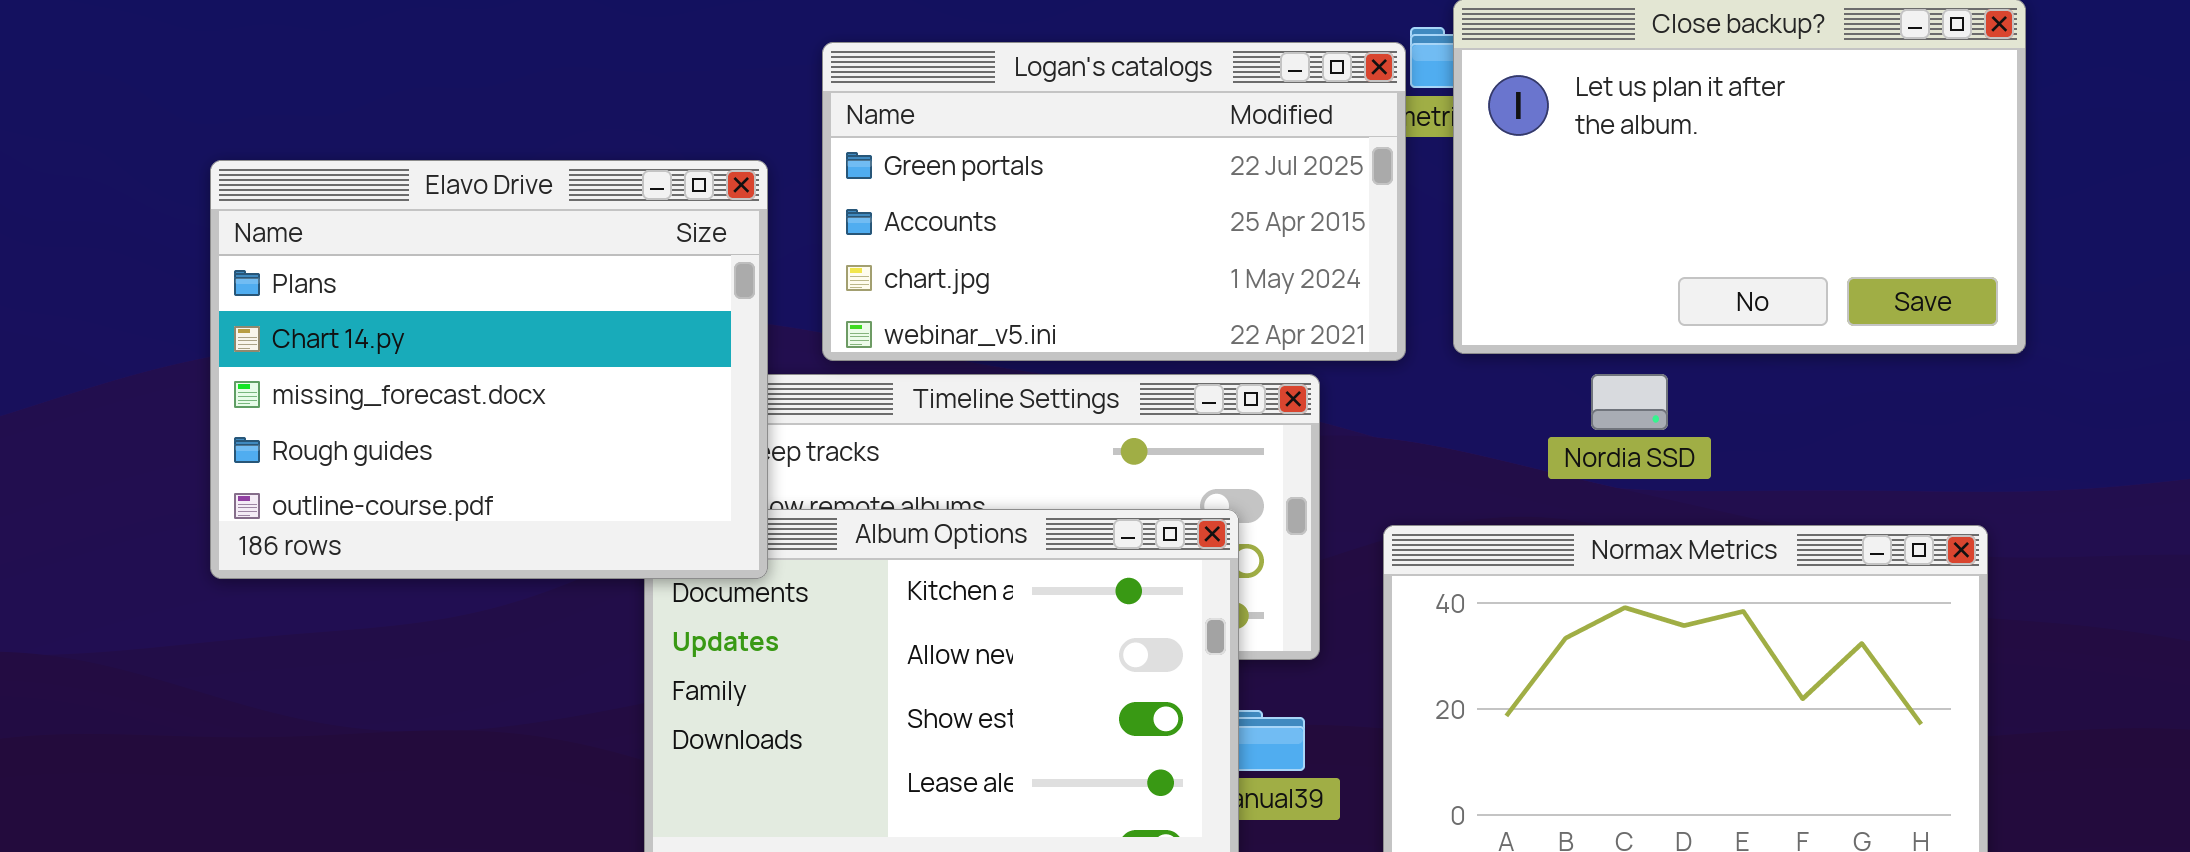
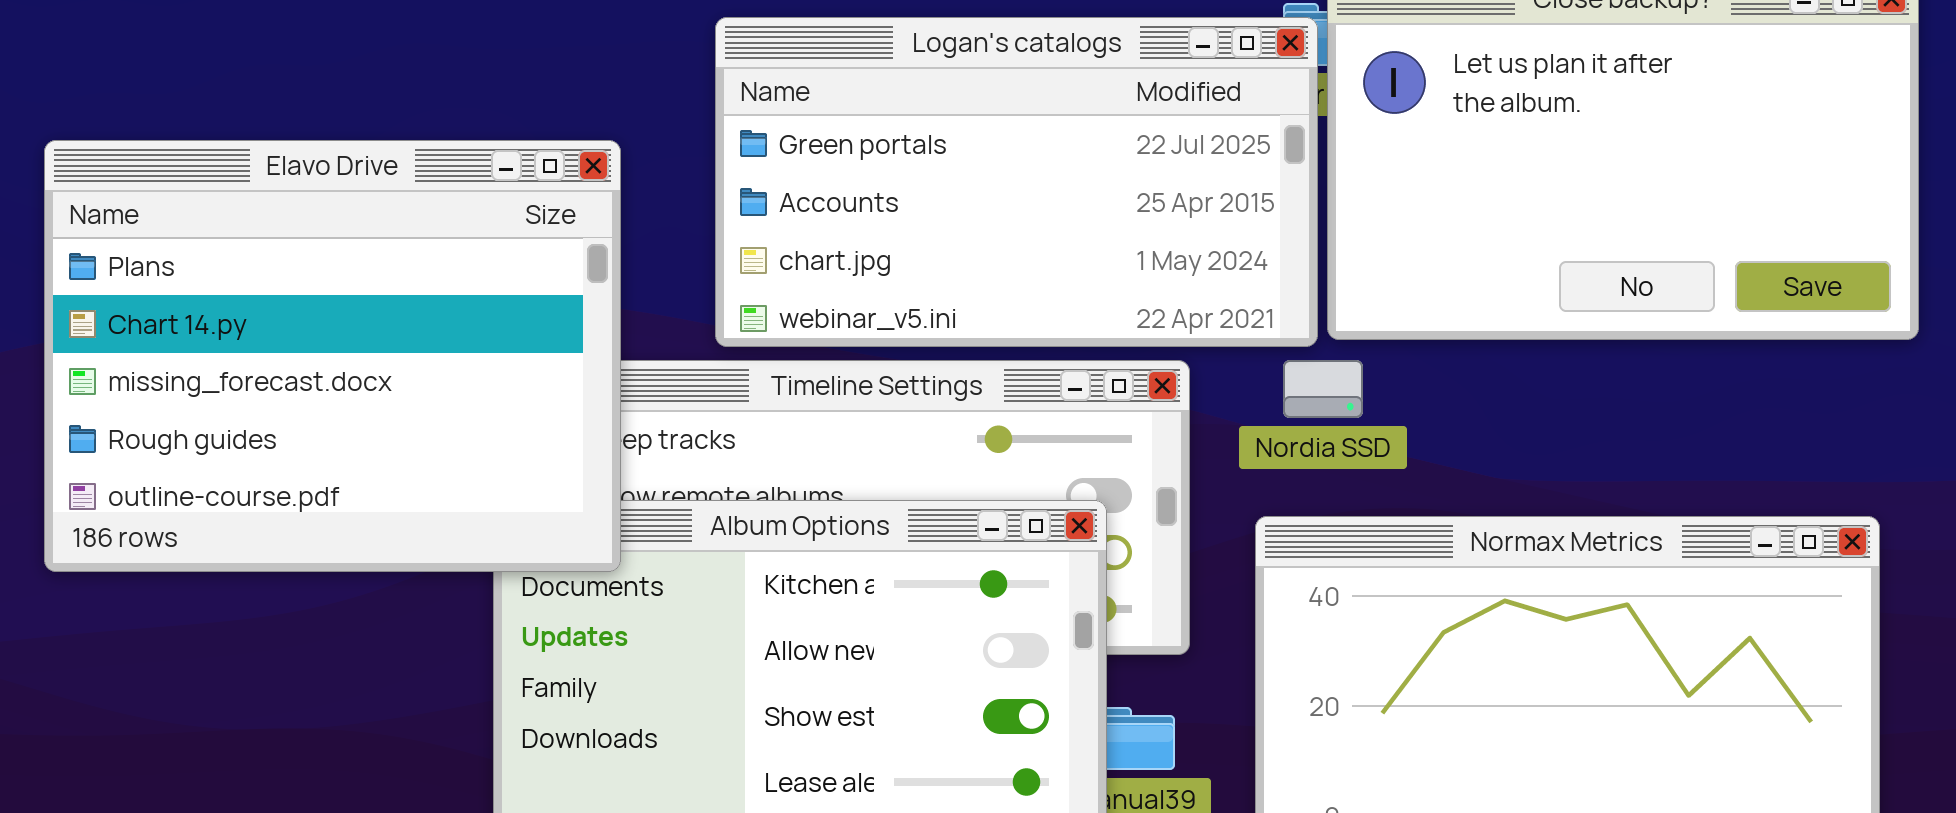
Logan's catalogs: [822,42,1406,361] -> [715,17,1318,347], moved
Nordia SSD: [1591,374,1668,430] -> [1283,360,1363,418], moved

